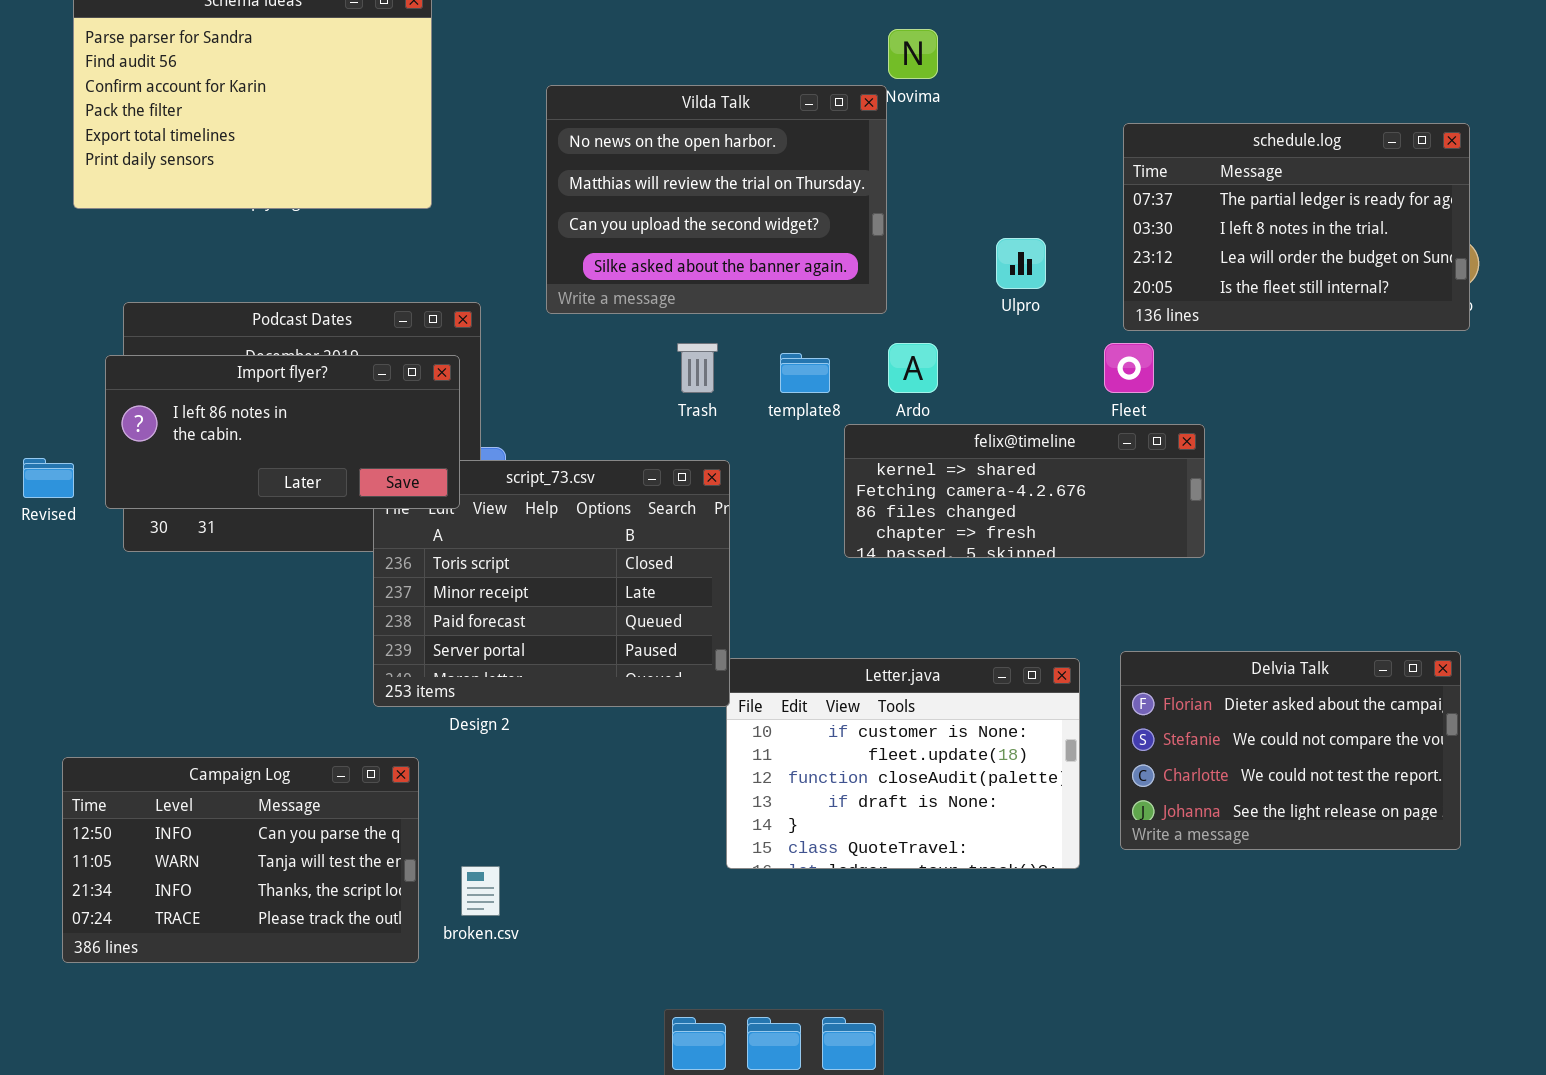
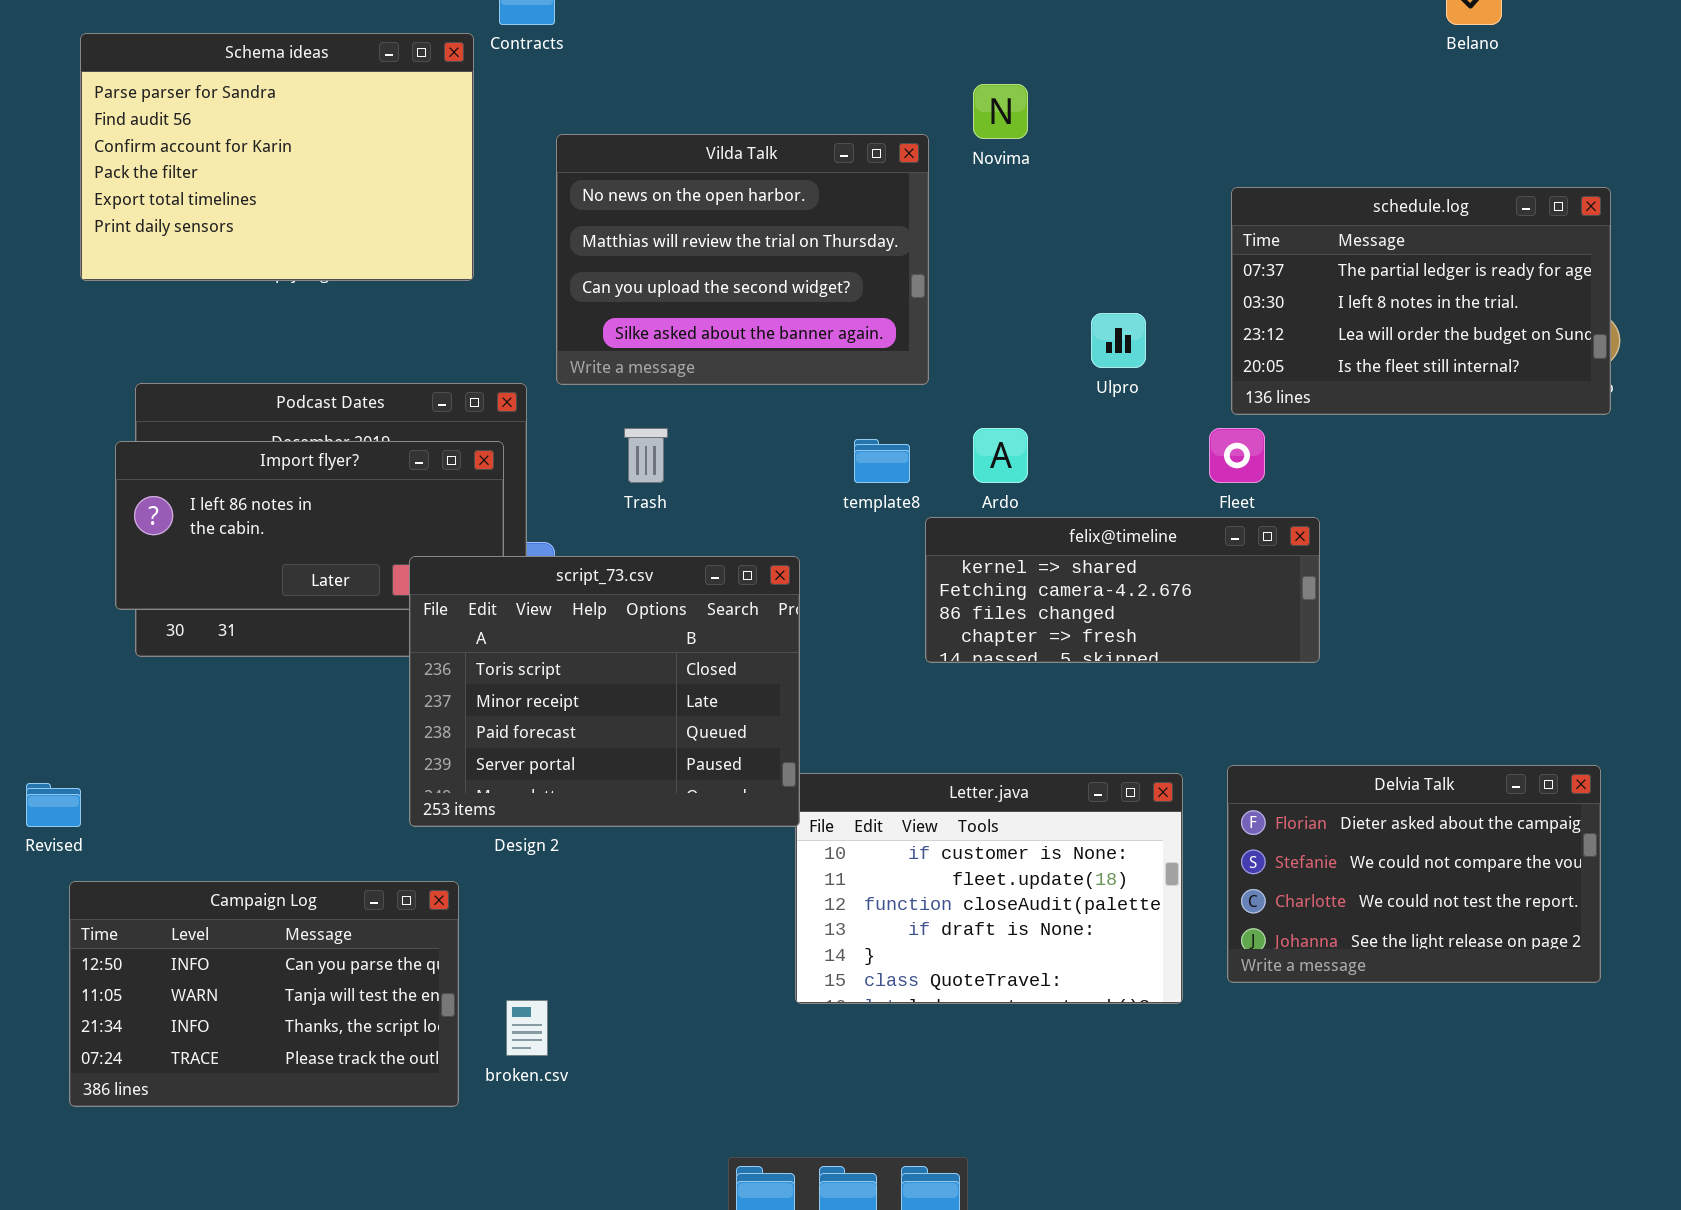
Vilda Talk: [546,85,887,314] -> [556,134,929,385], moved
Trash: [677,343,718,393] -> [624,428,668,483], moved
Revised: [23,458,74,498] -> [26,783,81,827], moved
script_73.csv: [373,460,730,707] -> [409,556,800,827], raised

